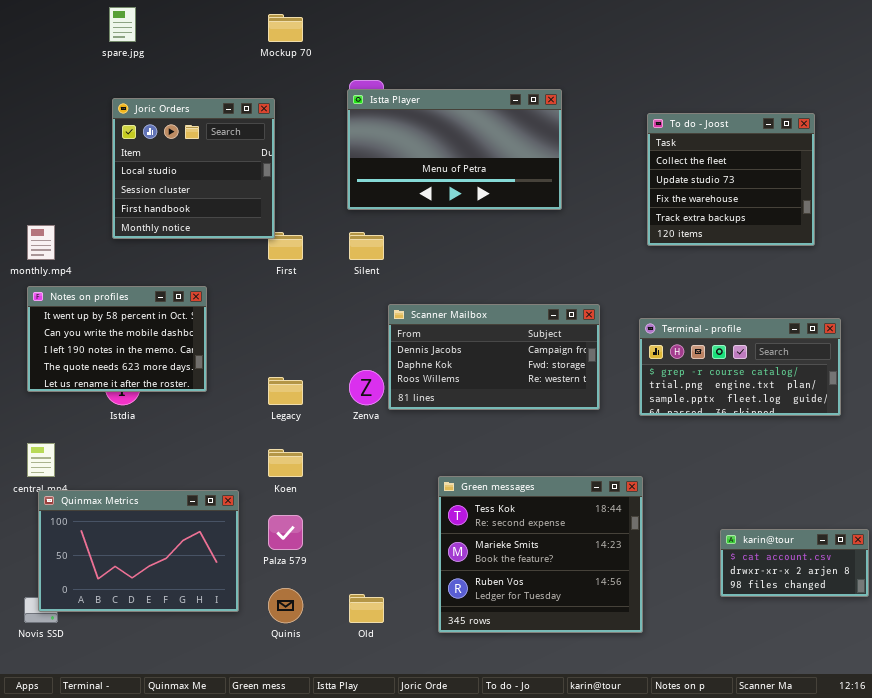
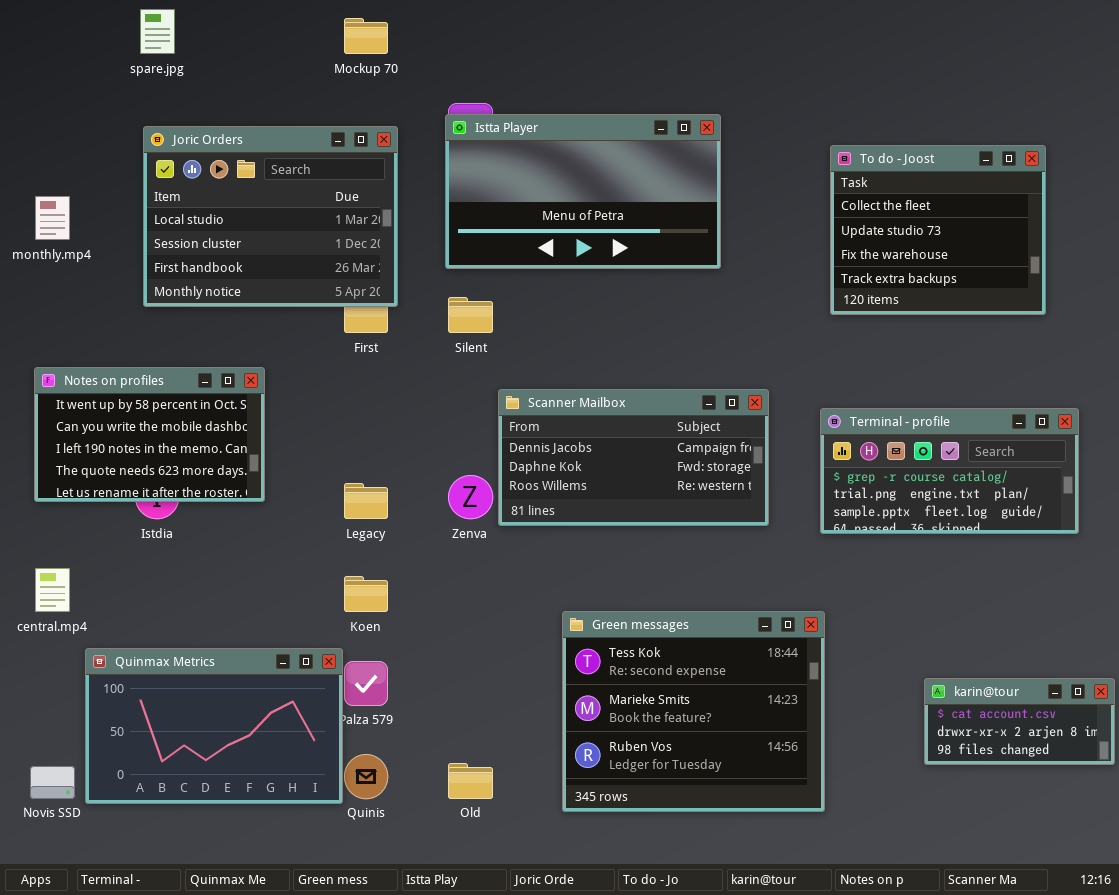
Joric Orders: [112,98,275,239] -> [143,126,398,307], resized
monthly.mp4: [27,225,55,260] -> [35,196,70,240], moved
Quinmax Metrics: [38,490,239,612] -> [85,648,343,804], moved

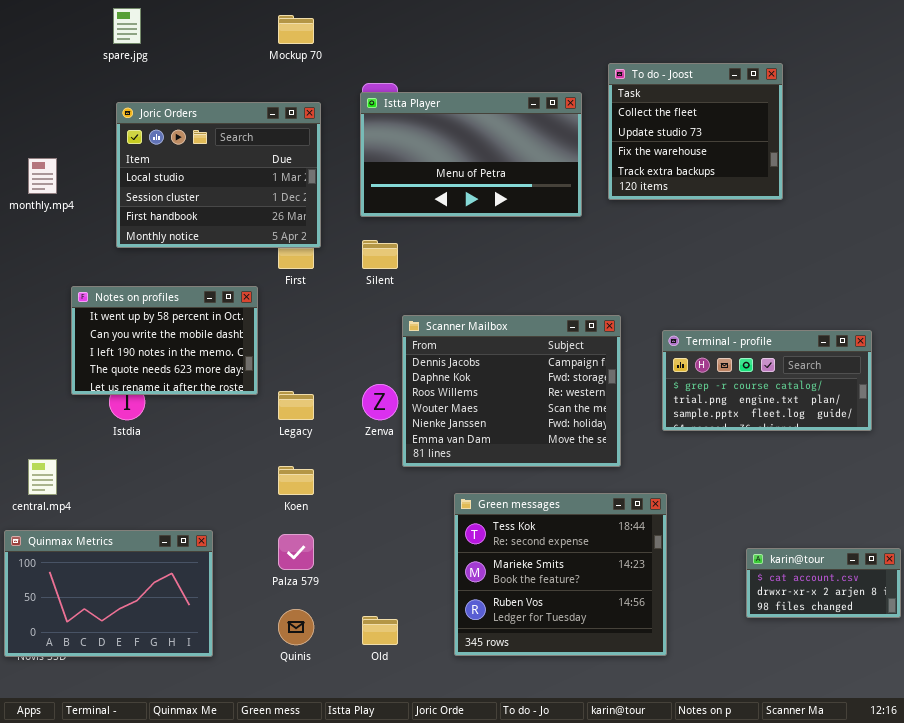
To do - Joost: [830,145,1046,315] -> [608,63,783,200], moved
Notes on profiles: [34,367,265,502] -> [71,286,258,395], moved
Scanner Mailbox: [498,389,769,526] -> [402,315,621,467], resized
Quinmax Metrics: [85,648,343,804] -> [4,530,213,657], moved

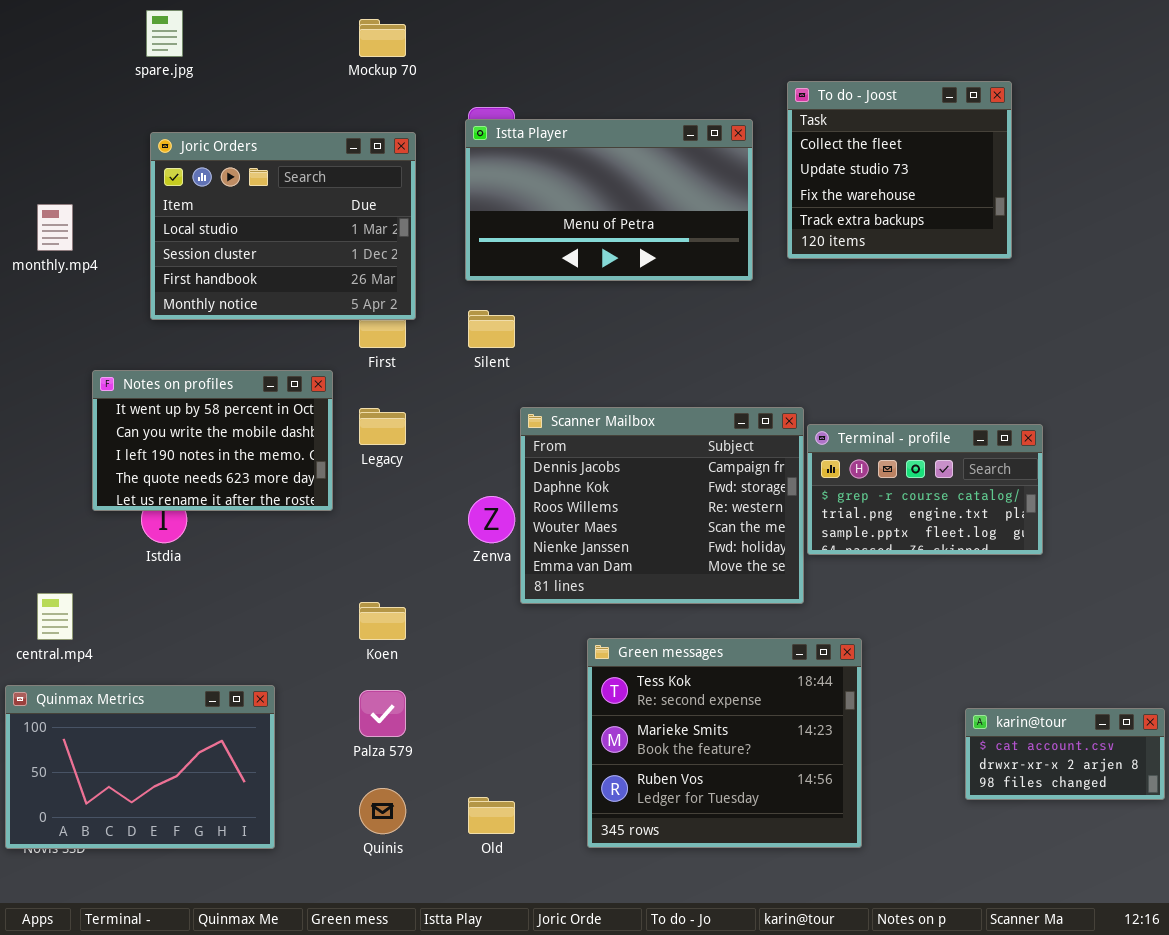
Terminal - profile: [662,330,872,431] -> [807,424,1043,555], moved, resized
Legacy: [278,391,314,420] -> [359,408,406,445], moved

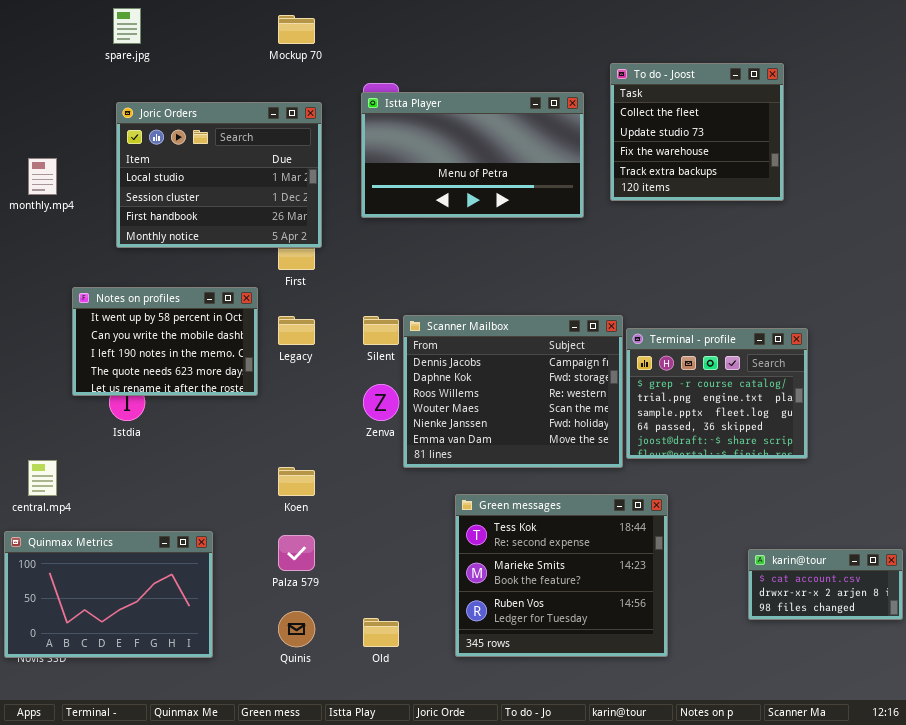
Silent: [468,310,515,348] -> [363,316,399,345], moved
Terminal - profile: [807,424,1043,555] -> [626,328,808,459], resized

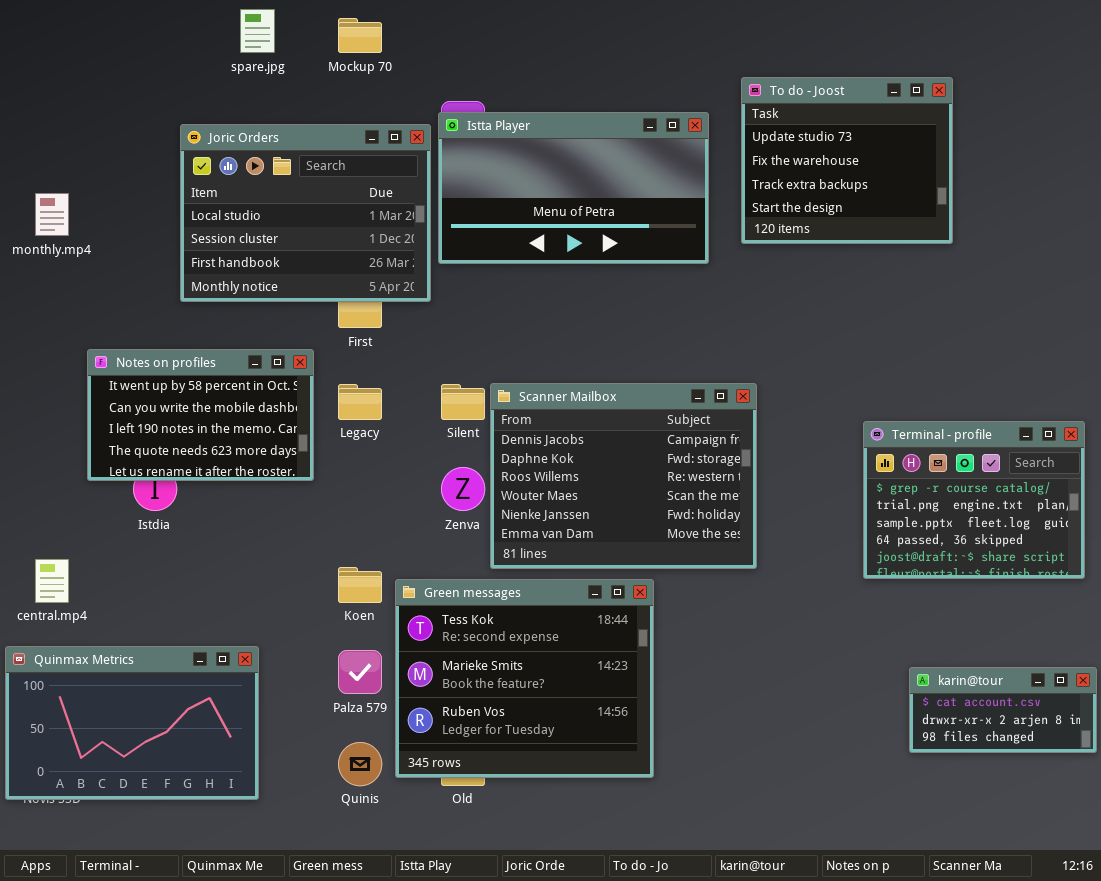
spare.jpg: [113,8,141,44] -> [240,9,275,53], moved
To do - Joost: [610,63,784,201] -> [741,77,953,244], scrolled down 1 row
Joric Orders: [116,102,322,248] -> [180,124,431,302], moved
Terminal - profile: [626,328,808,459] -> [863,421,1085,579], moved
Green messages: [455,494,668,657] -> [395,579,654,778], moved

